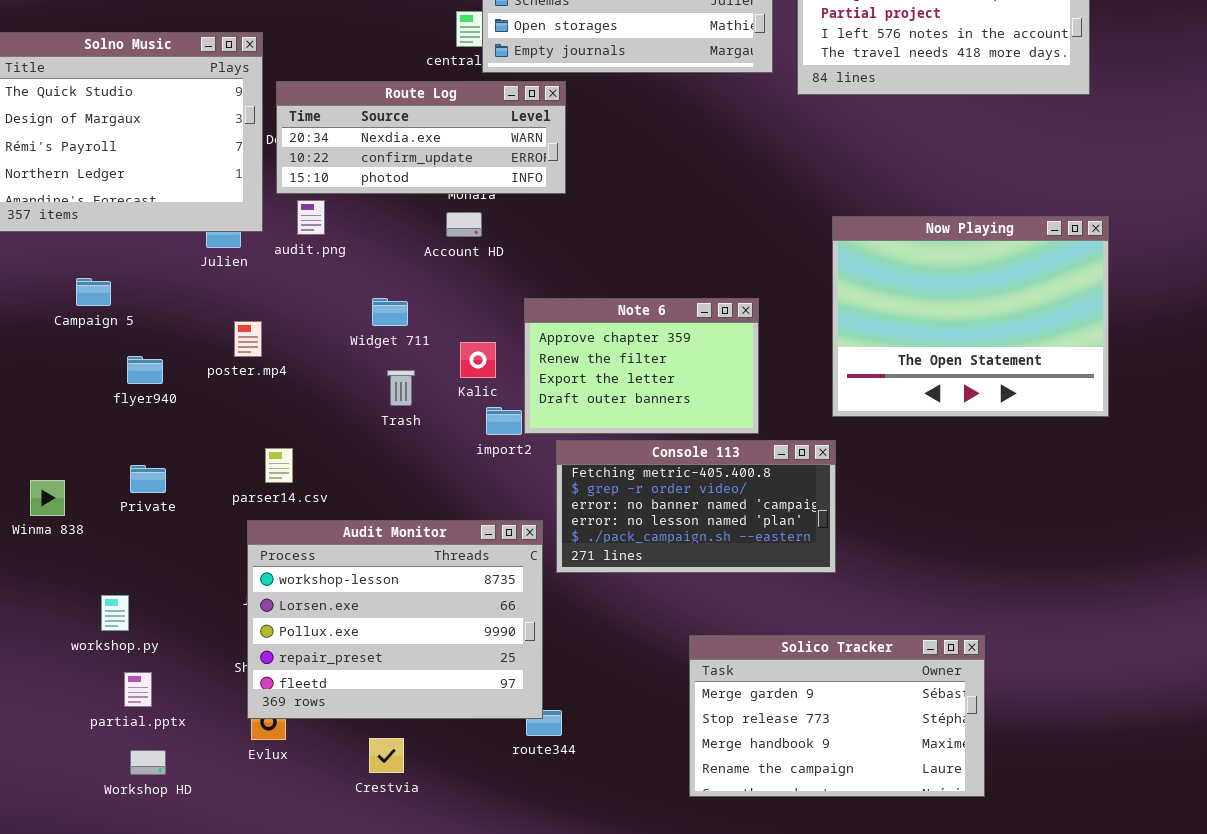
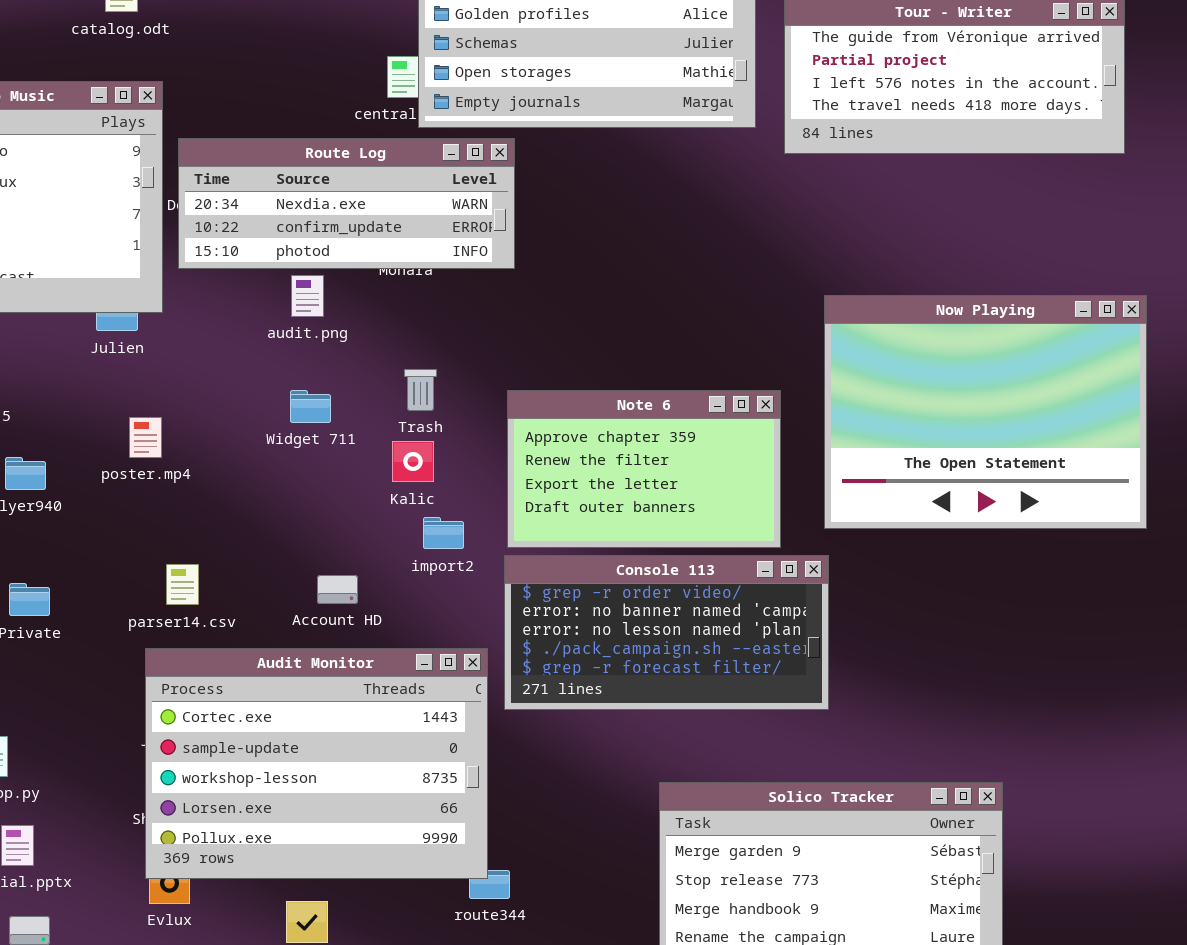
audit.png: [297,200,325,235] -> [291,275,324,317], moved
Account HD: [446,212,482,237] -> [317,575,358,604], moved
Note 6: [524,298,759,434] -> [507,390,781,548], moved
Trash: [387,370,415,406] -> [404,369,437,411], moved
Console 113: [556,440,836,573] -> [504,555,829,710], scrolled down 1 row
Audit Monitor: [247,520,543,719] -> [145,648,488,879], scrolled up 2 rows

